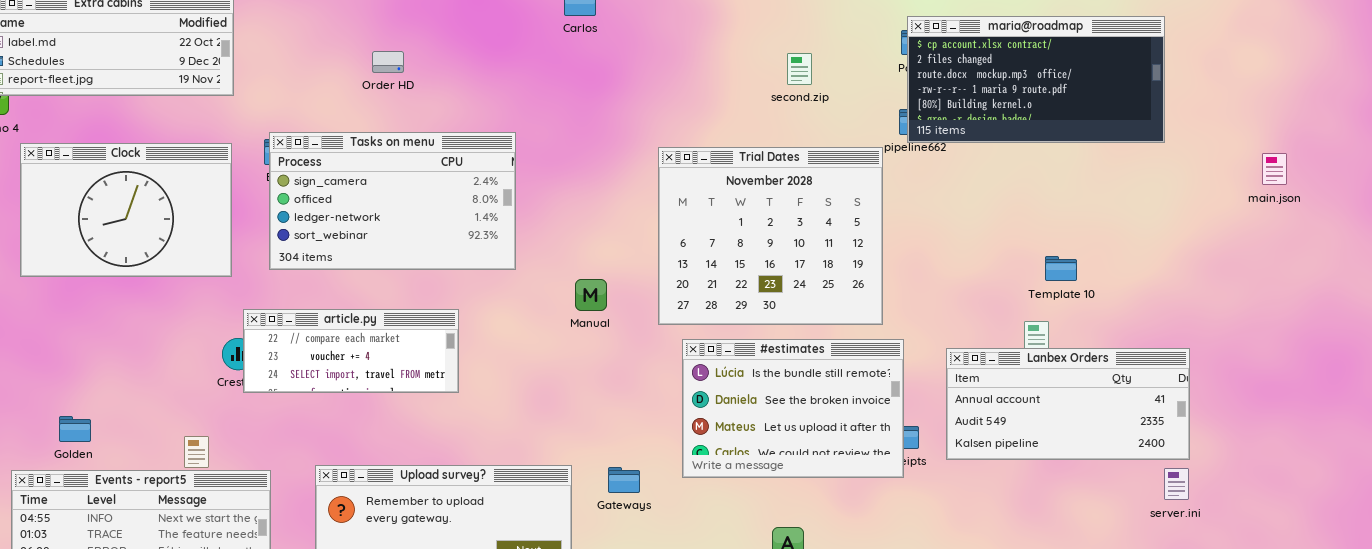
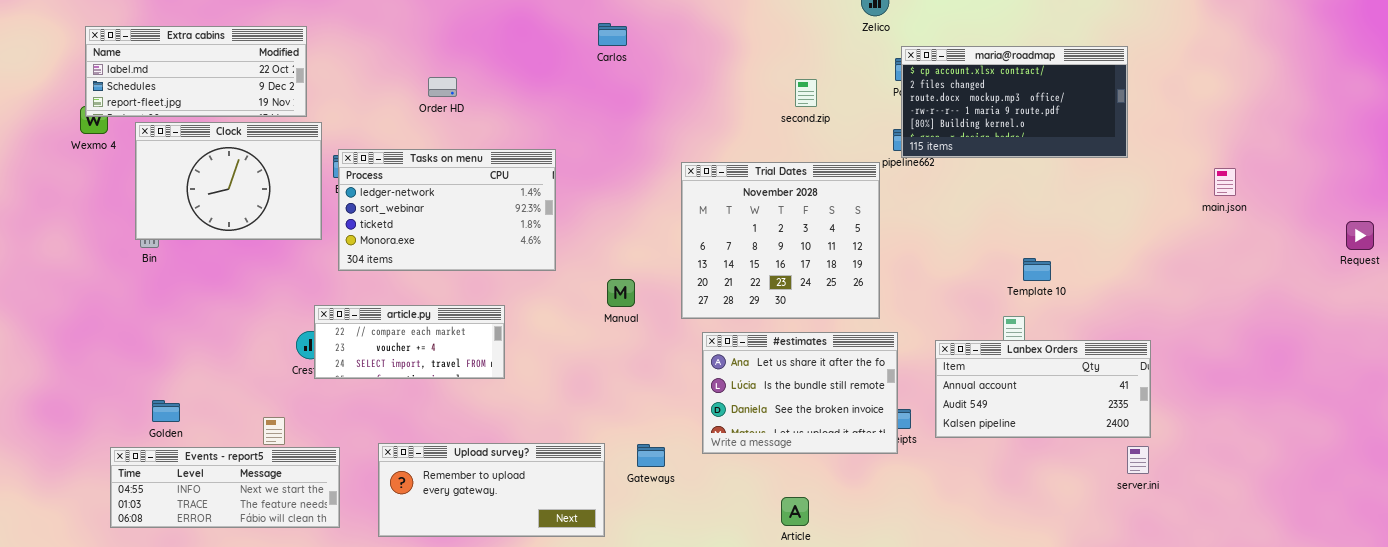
Tasks on menu: [269,132,516,270] -> [338,149,556,271], scrolled down 2 rows
Clock: [20,143,232,277] -> [135,122,322,240], moved
#estimates: [682,339,904,478] -> [702,332,898,454], scrolled up 1 row

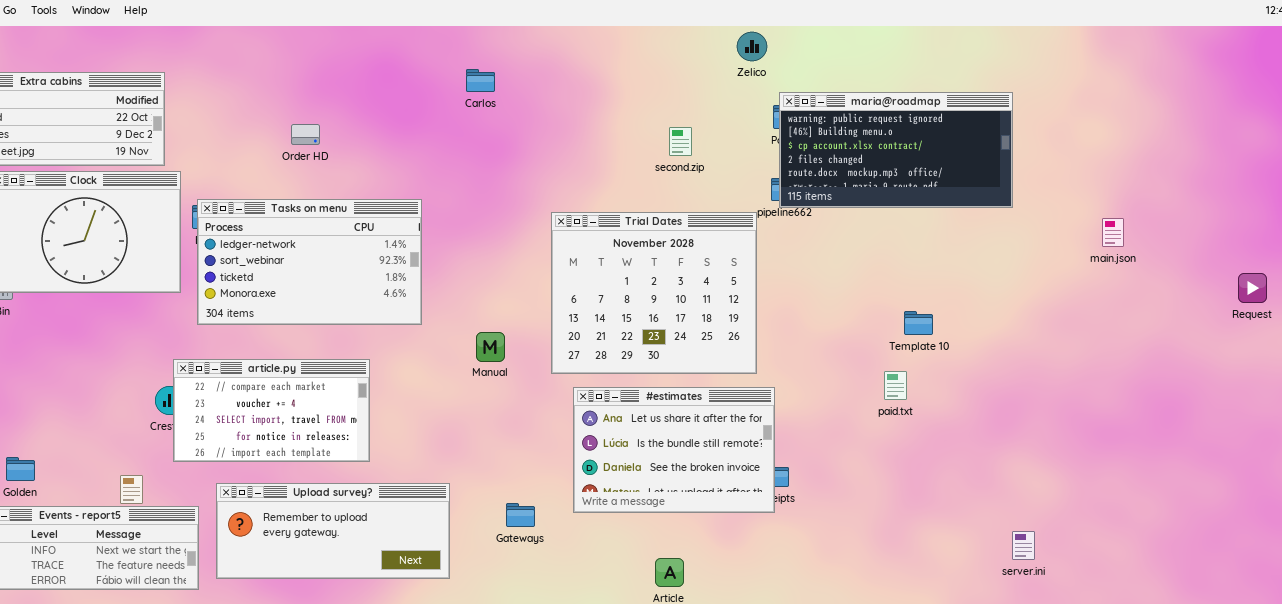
maria@roadmap: [901,46,1128,158] -> [779,92,1013,208], scrolled up 2 rows
article.py: [314,305,505,379] -> [173,359,370,462], resized
Lanbex Orders: [935,340,1151,438] -> none, closed
Upload survey?: [378,443,605,537] -> [216,483,450,579], moved
server.ini: [1127,446,1149,474] -> [1012,531,1035,560], moved

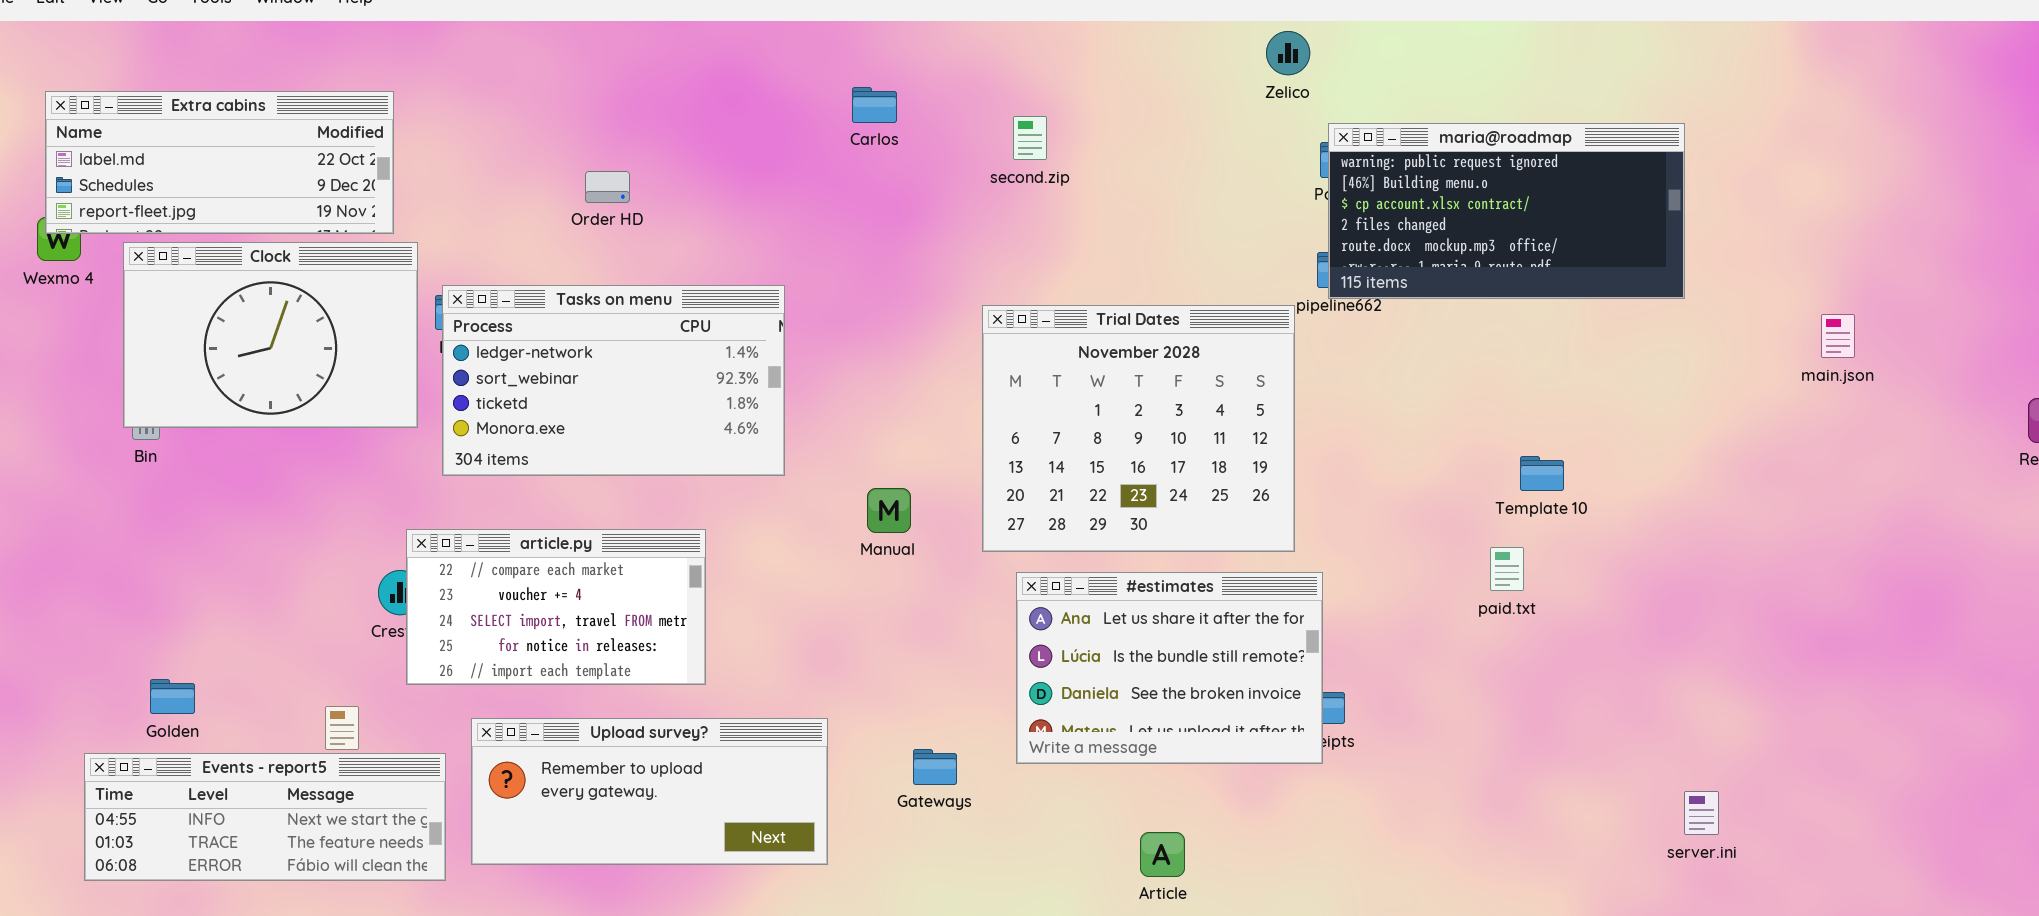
second.zip: [669,127,692,156] -> [1013,116,1047,160], moved

